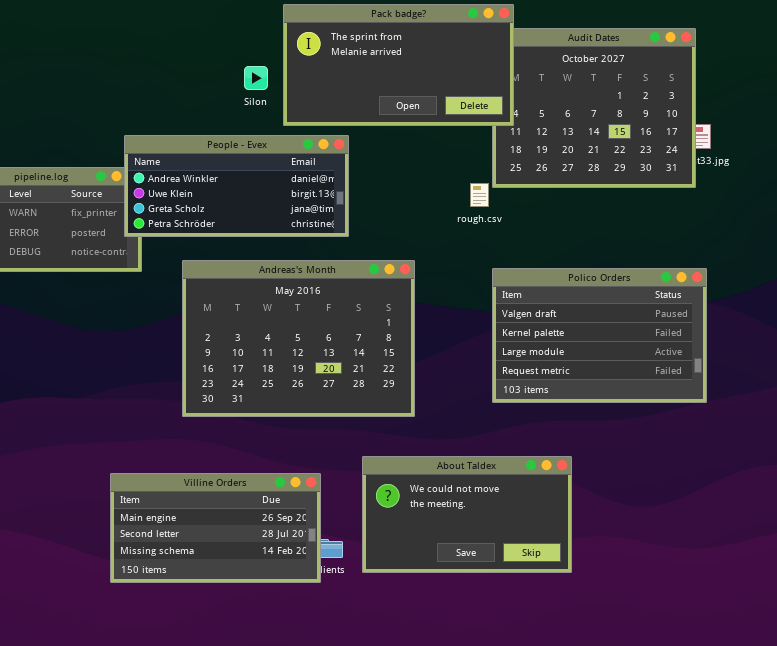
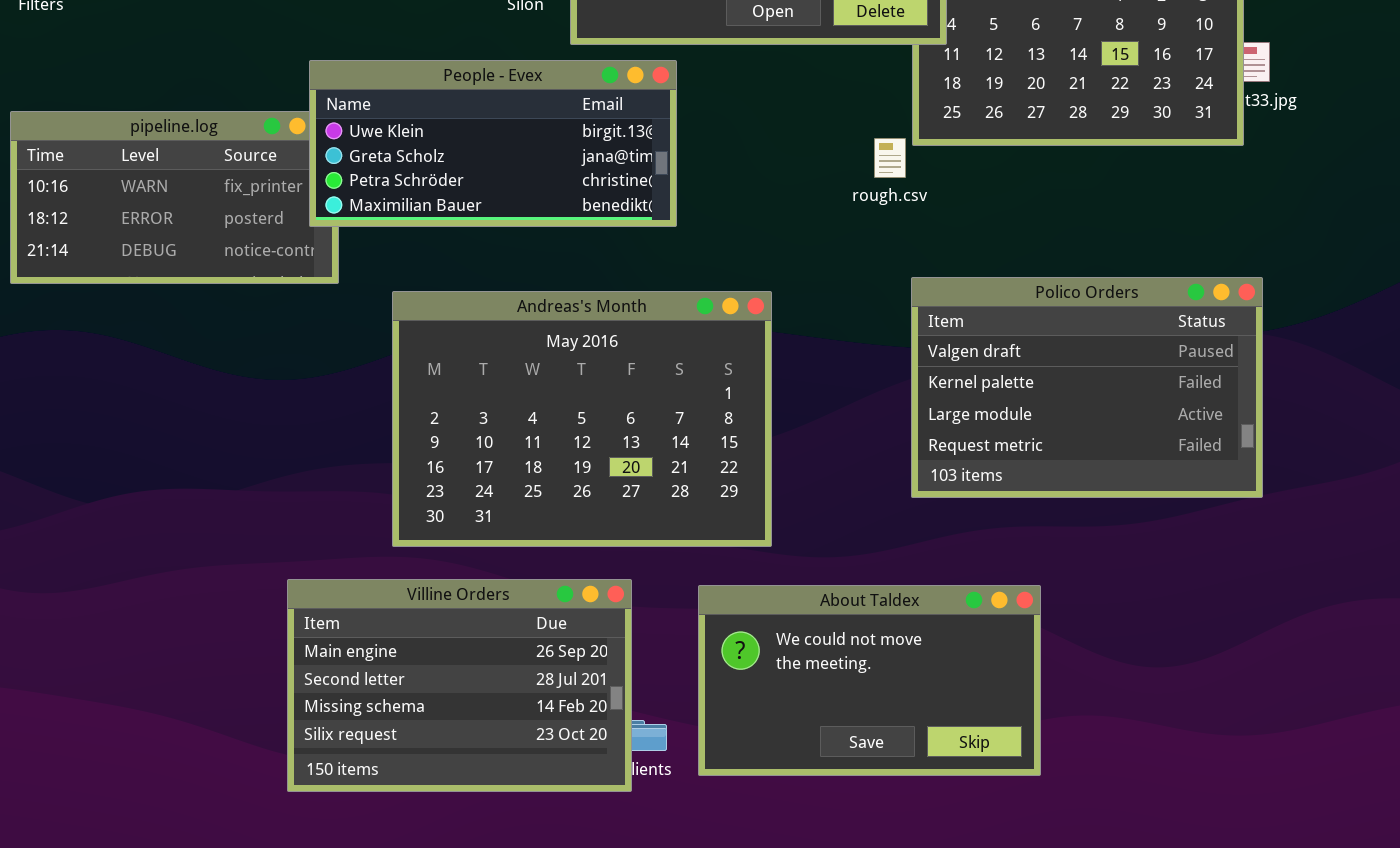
People - Evex: [124,135,349,237] -> [309,60,677,227], scrolled down 1 row
Andreas's Month: [182,260,415,417] -> [392,291,772,547], moved
Villine Orders: [110,473,321,583] -> [287,579,632,792], resized

